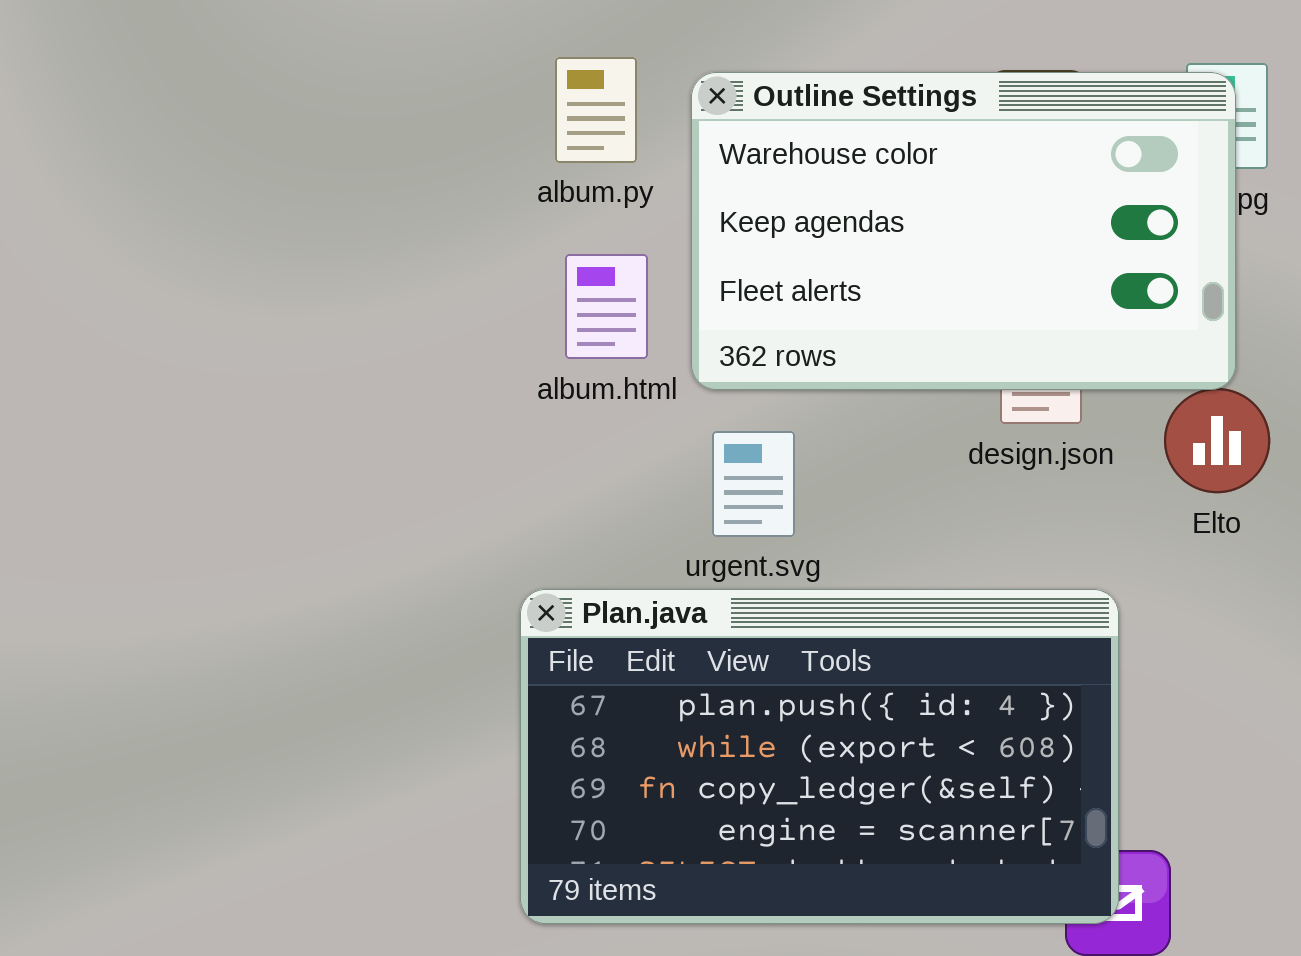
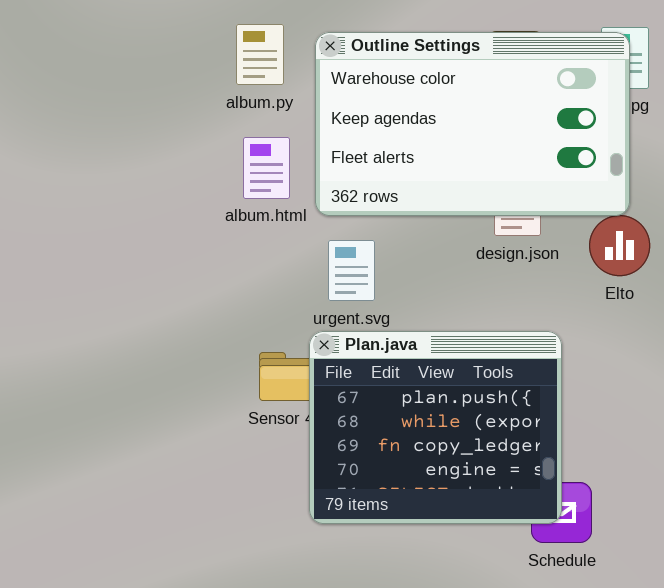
Plan.java: [520,589,1119,924] -> [309,331,562,524], resized

